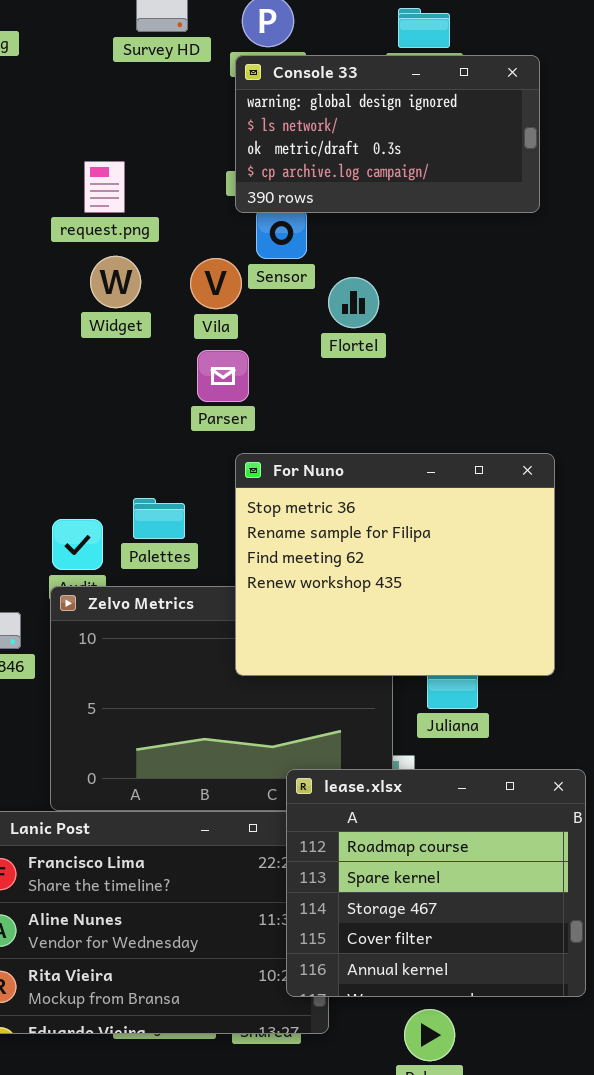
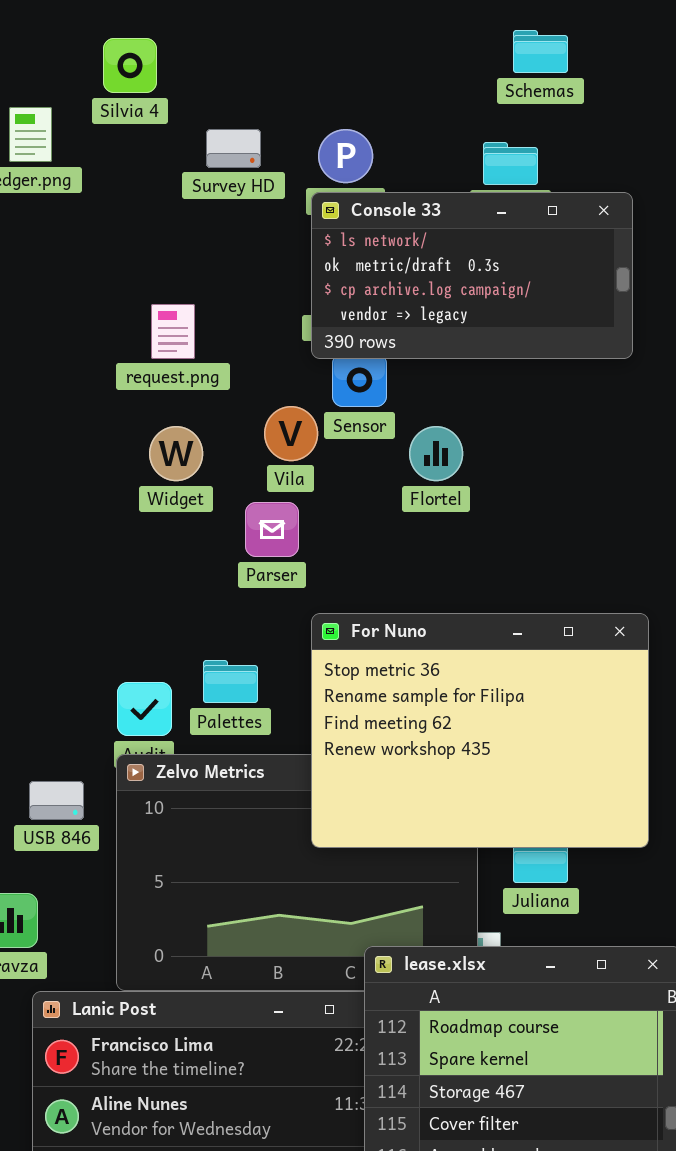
Console 33: [235,55,540,213] -> [311,192,633,359], scrolled down 1 row
Widget: [90,256,141,308] -> [149,426,203,481], moved
Parser: [197,350,249,402] -> [245,502,299,557], moved

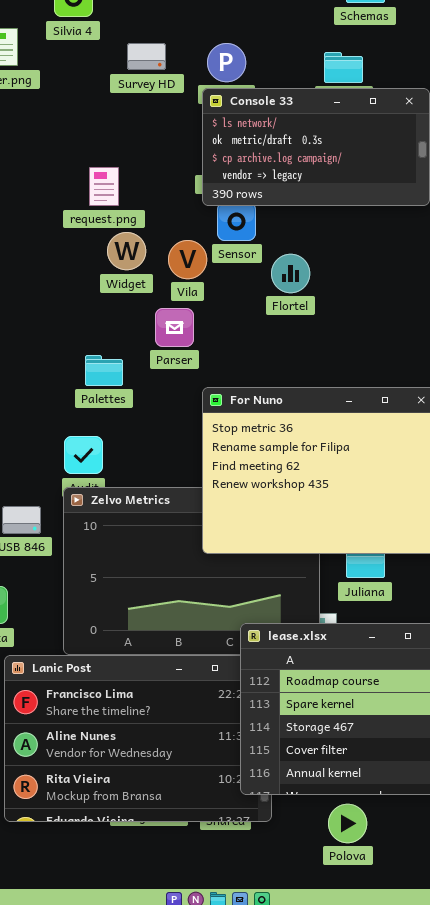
Widget: [149,426,203,481] -> [107,232,146,270], moved
Palettes: [203,660,258,703] -> [85,355,123,386], moved

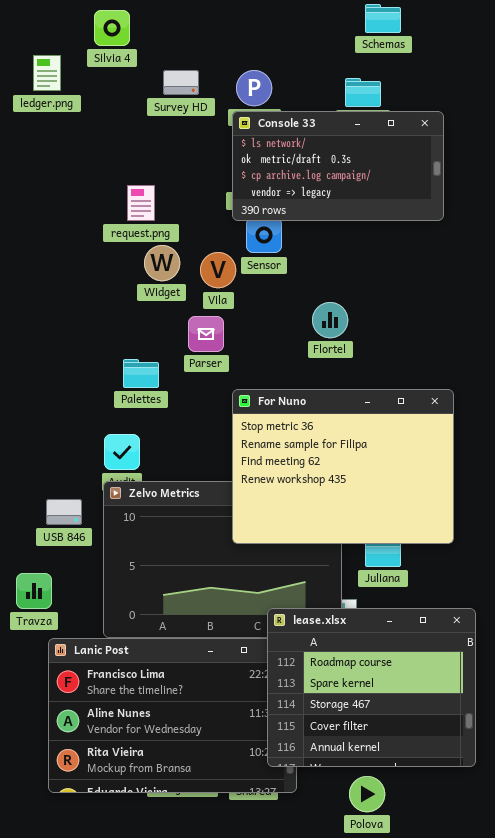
Flortel: [271,254,310,293] -> [312,302,348,338], moved

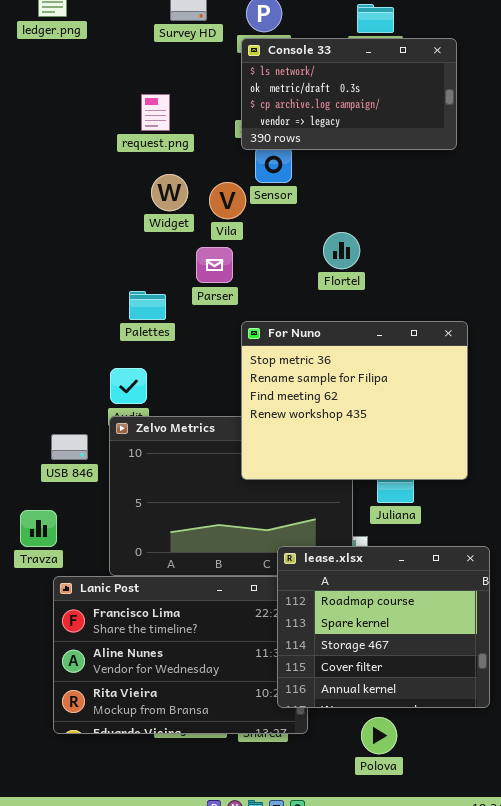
request.png: [127,185,155,221] -> [141,94,170,131], moved

